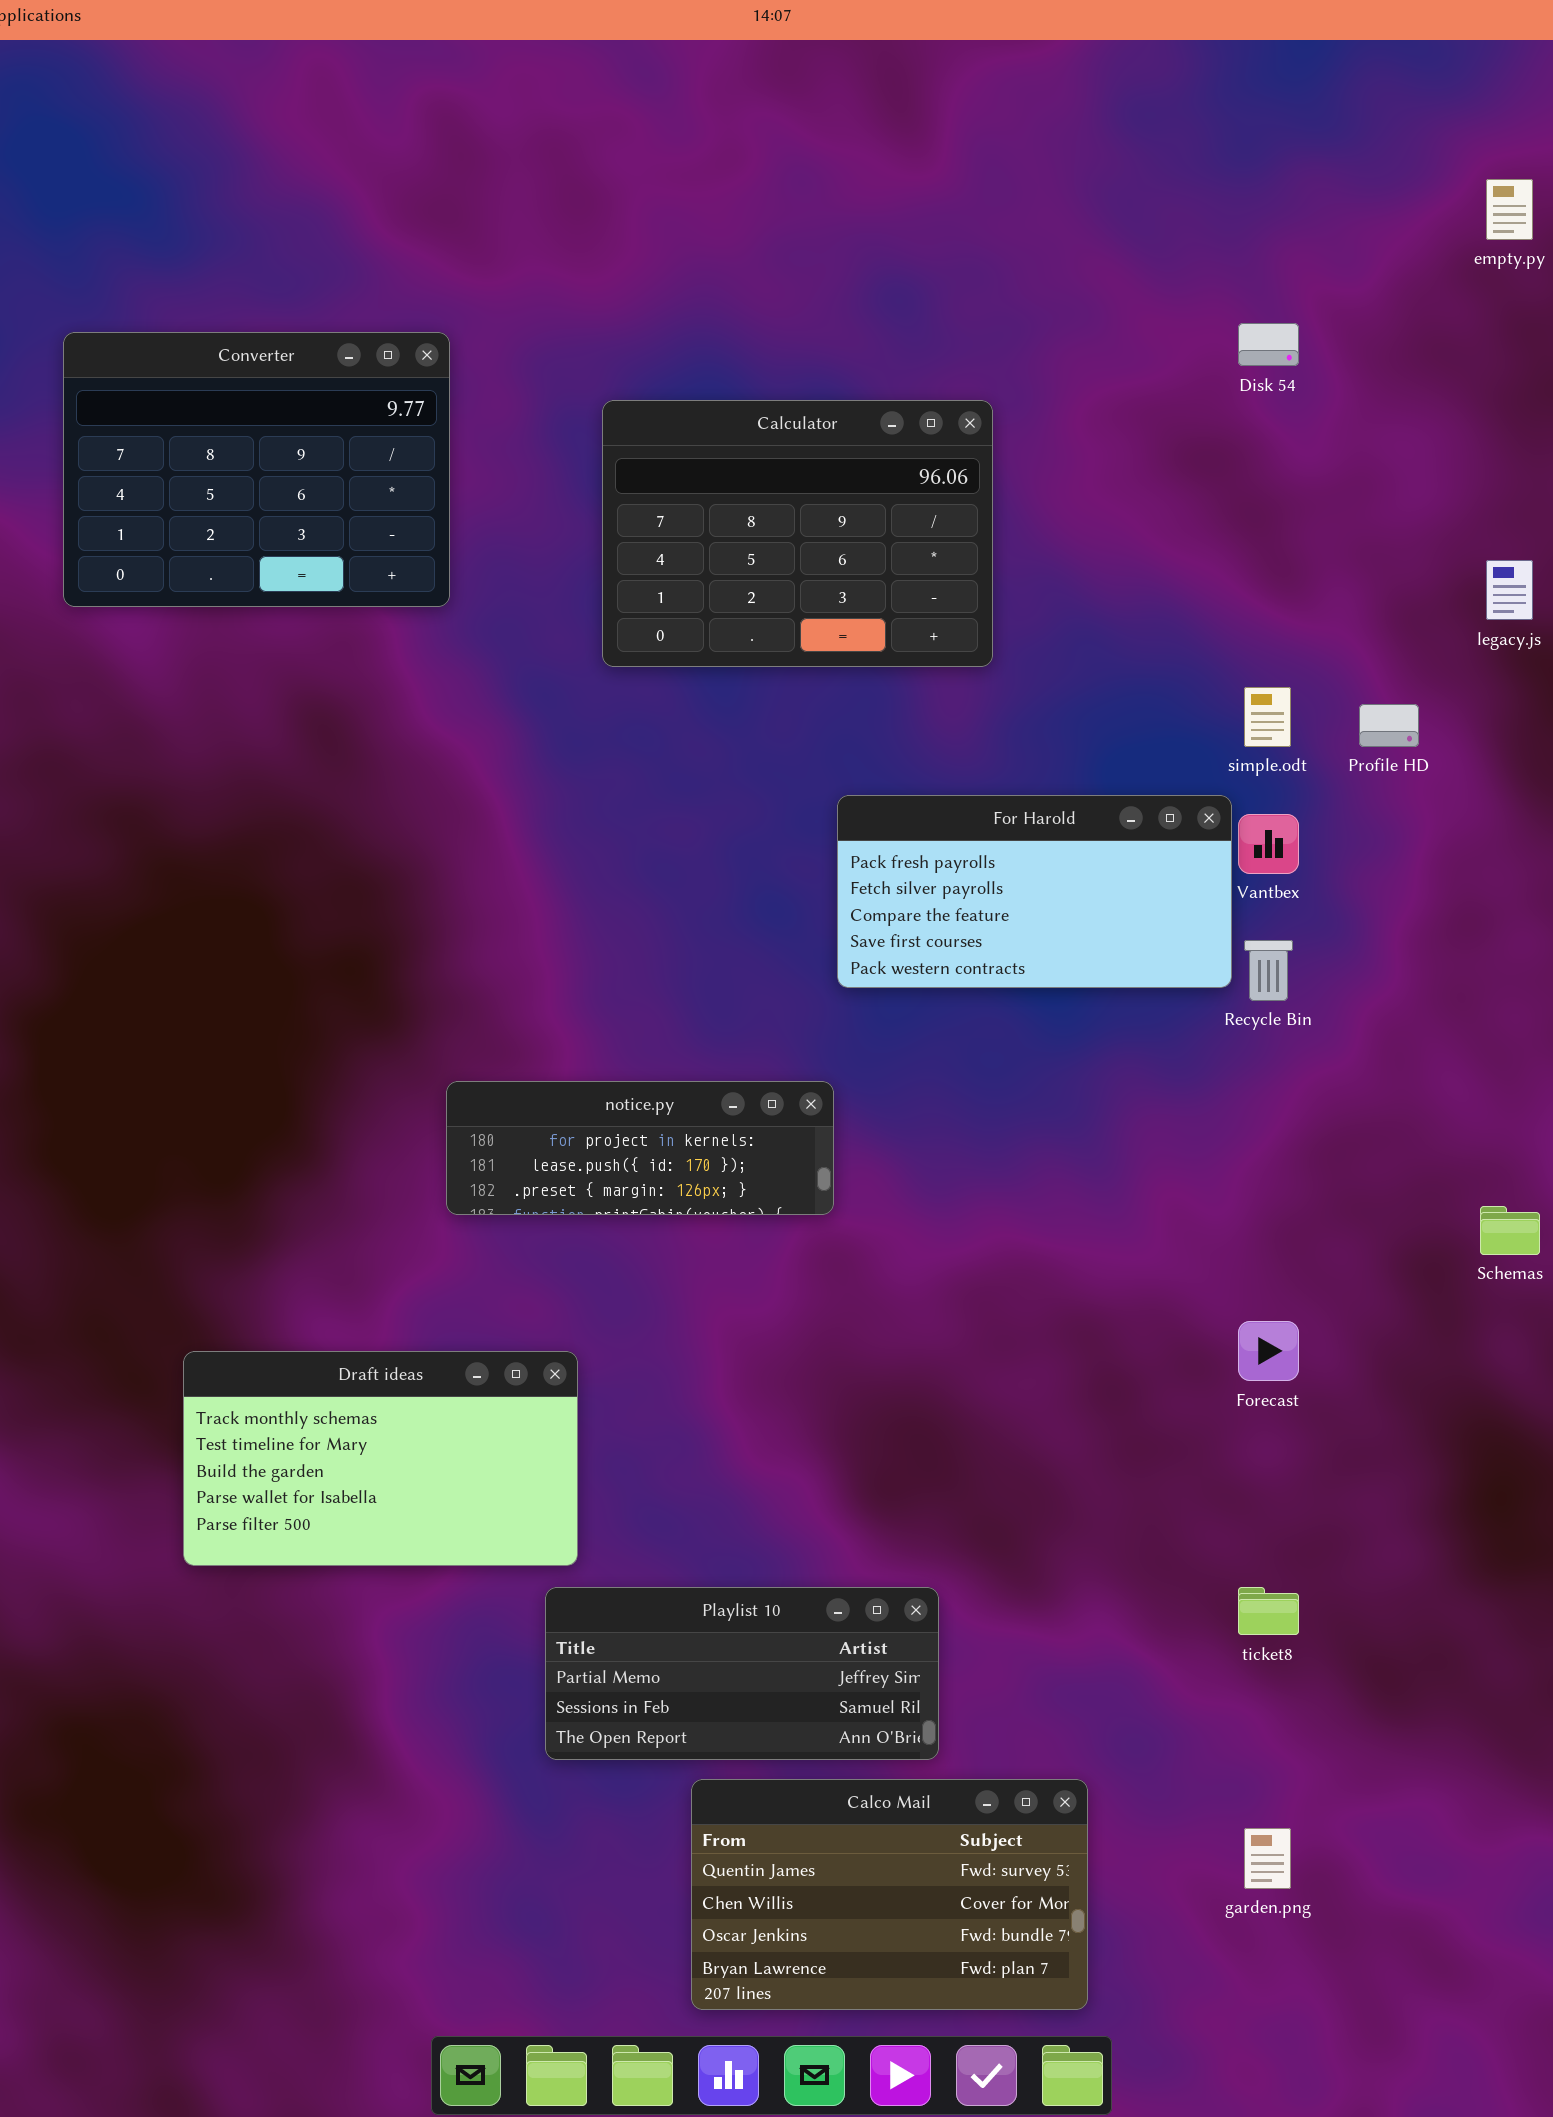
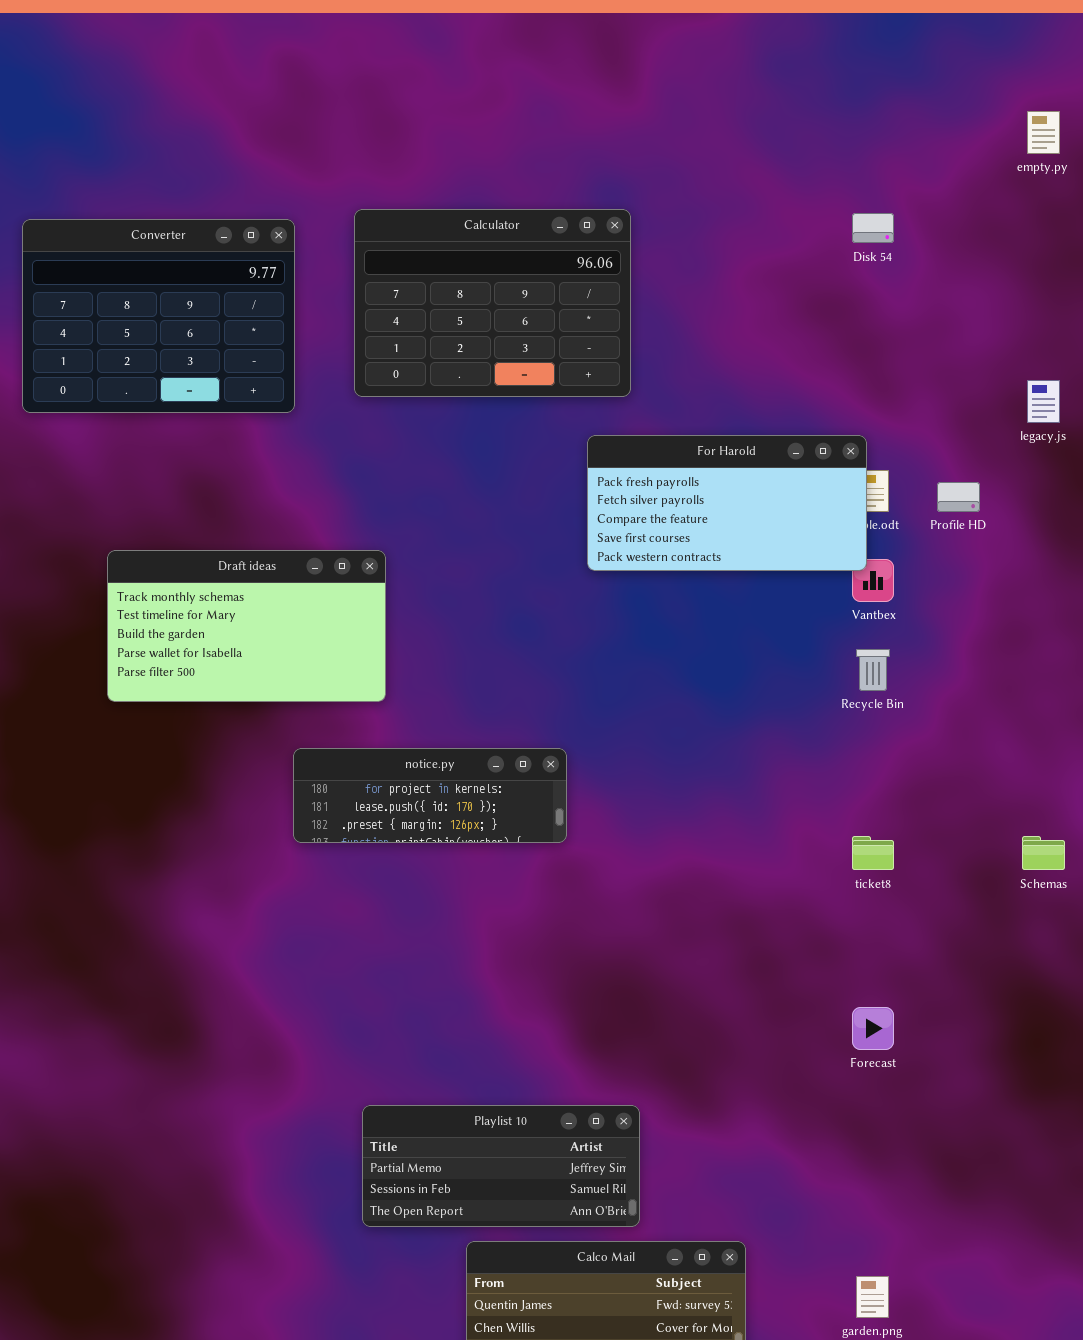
Calculator: [602,400,993,667] -> [354,209,631,397], moved
For Harold: [837,795,1232,988] -> [587,435,867,571], moved
Forecast: [1238,1321,1299,1381] -> [852,1007,894,1050], moved
Draft ideas: [183,1351,578,1566] -> [107,550,386,702], moved
ticket8: [1238,1587,1299,1635] -> [852,836,894,870], moved

